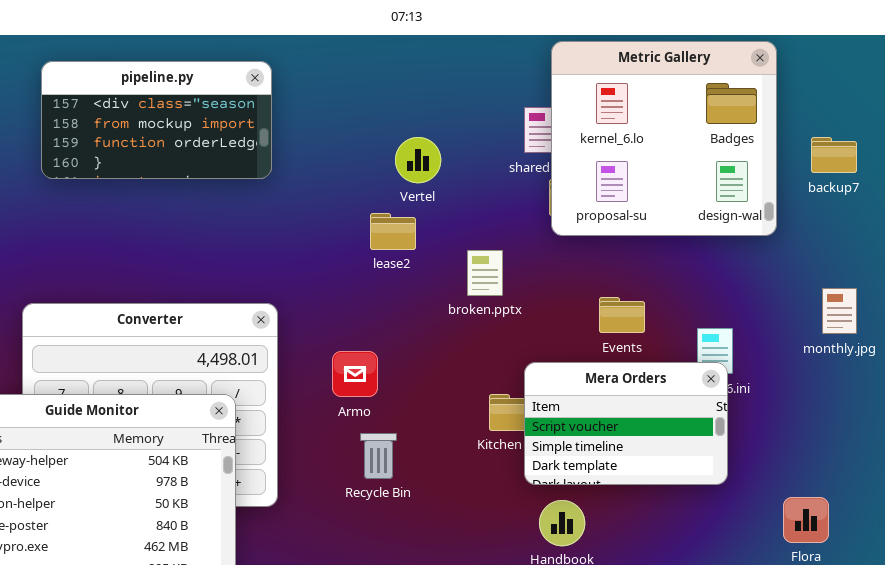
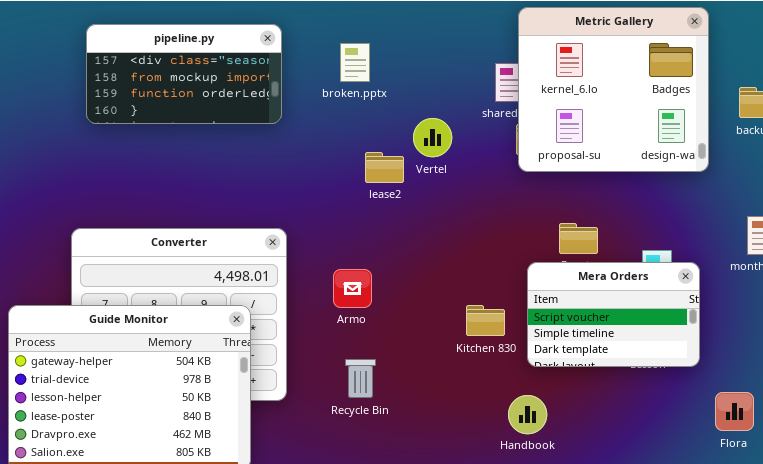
Vertel: [395,137,441,183] -> [413,118,452,157], moved
broken.pptx: [467,250,503,296] -> [340,43,370,82], moved
Mera Orders: [524,362,728,485] -> [527,262,700,367], moved
Recycle Bin: [360,433,397,479] -> [345,359,376,398], moved

